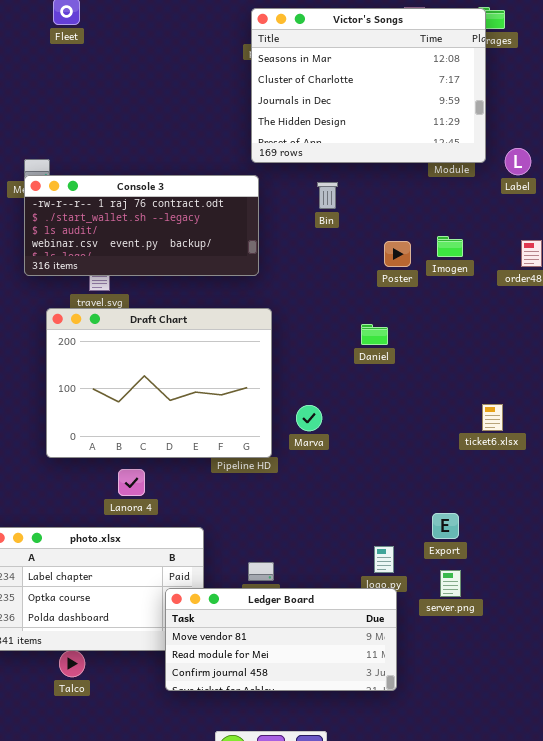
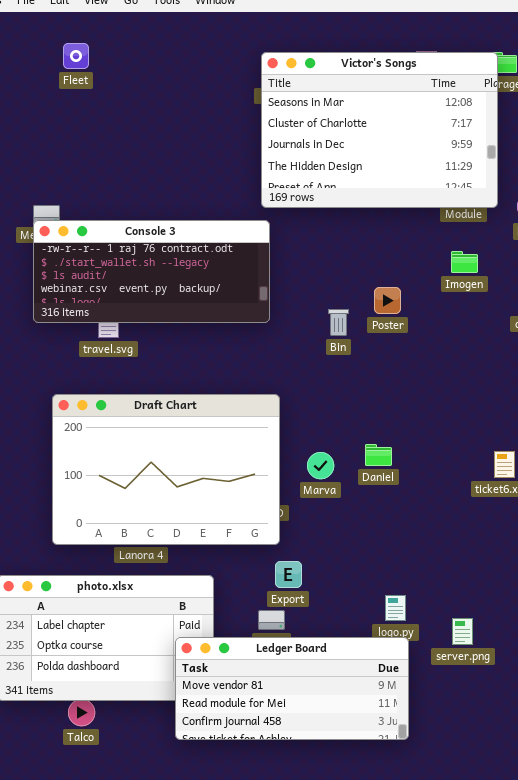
Bin: [317,182,338,209] -> [328,309,349,336], moved
Imogen: [437,236,463,257] -> [451,251,478,273], moved
Poster: [384,241,411,267] -> [374,287,401,314], moved
Draft Chart: [46,308,272,458] -> [52,394,280,545], moved
Daniel: [361,324,388,345] -> [365,444,392,466], moved
Export: [432,513,459,539] -> [275,561,302,588], moved

